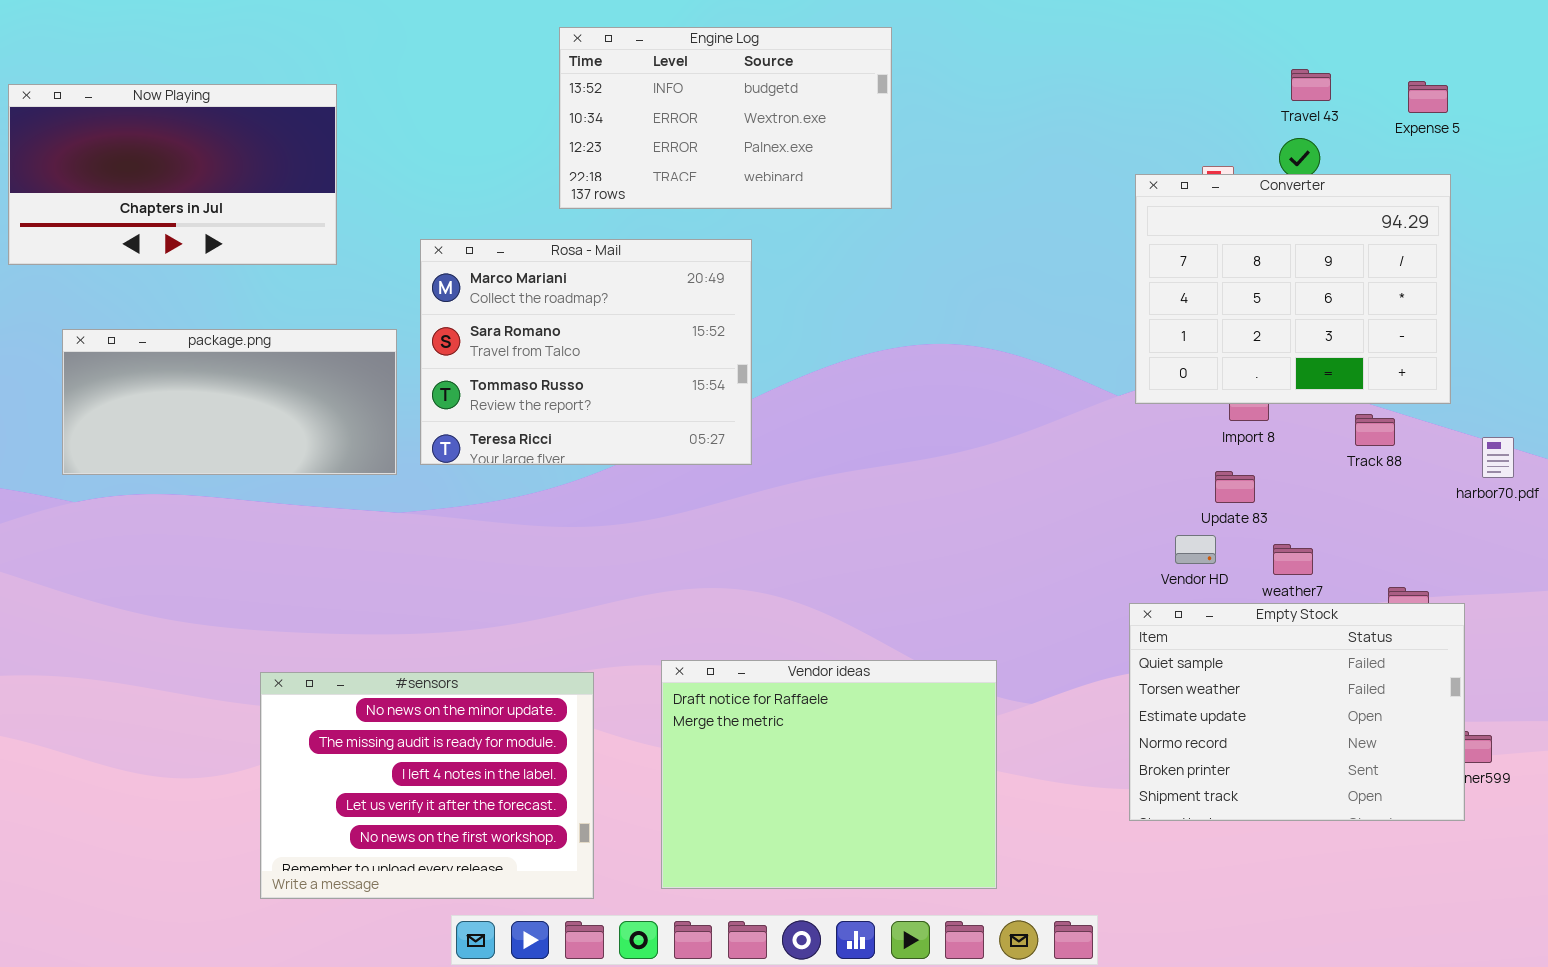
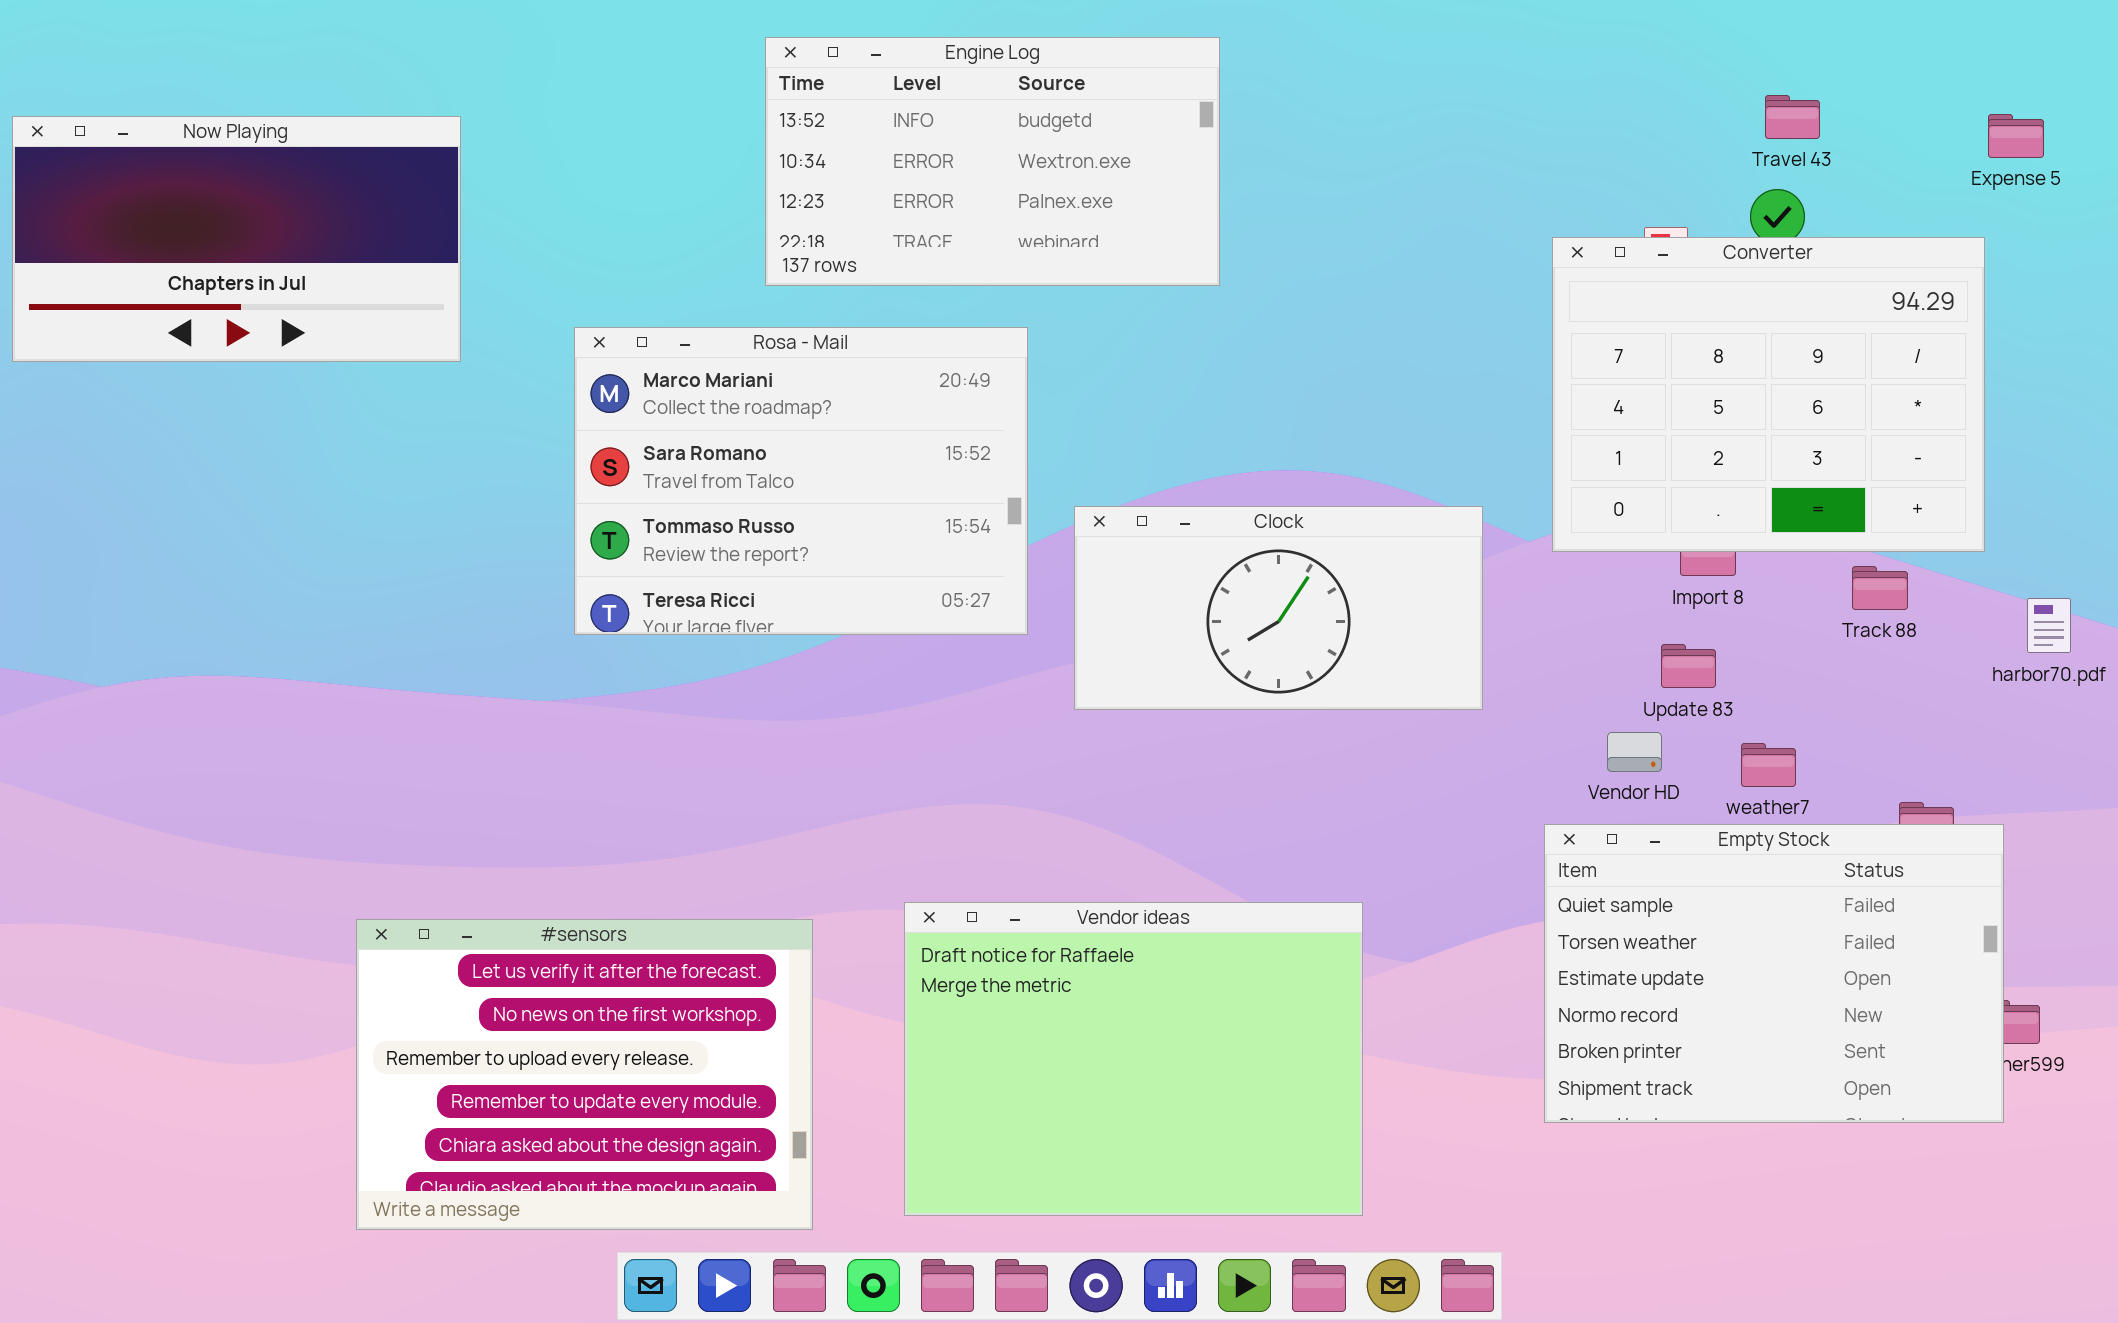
Expense 5: [1408,81,1448,113] -> [1988,114,2044,158], moved
package.png: [62,329,397,475] -> none, closed
Clock: none -> [1074,506,1483,710], opened
#sensors: [260,672,594,899] -> [356,919,813,1230], scrolled down 3 rows

